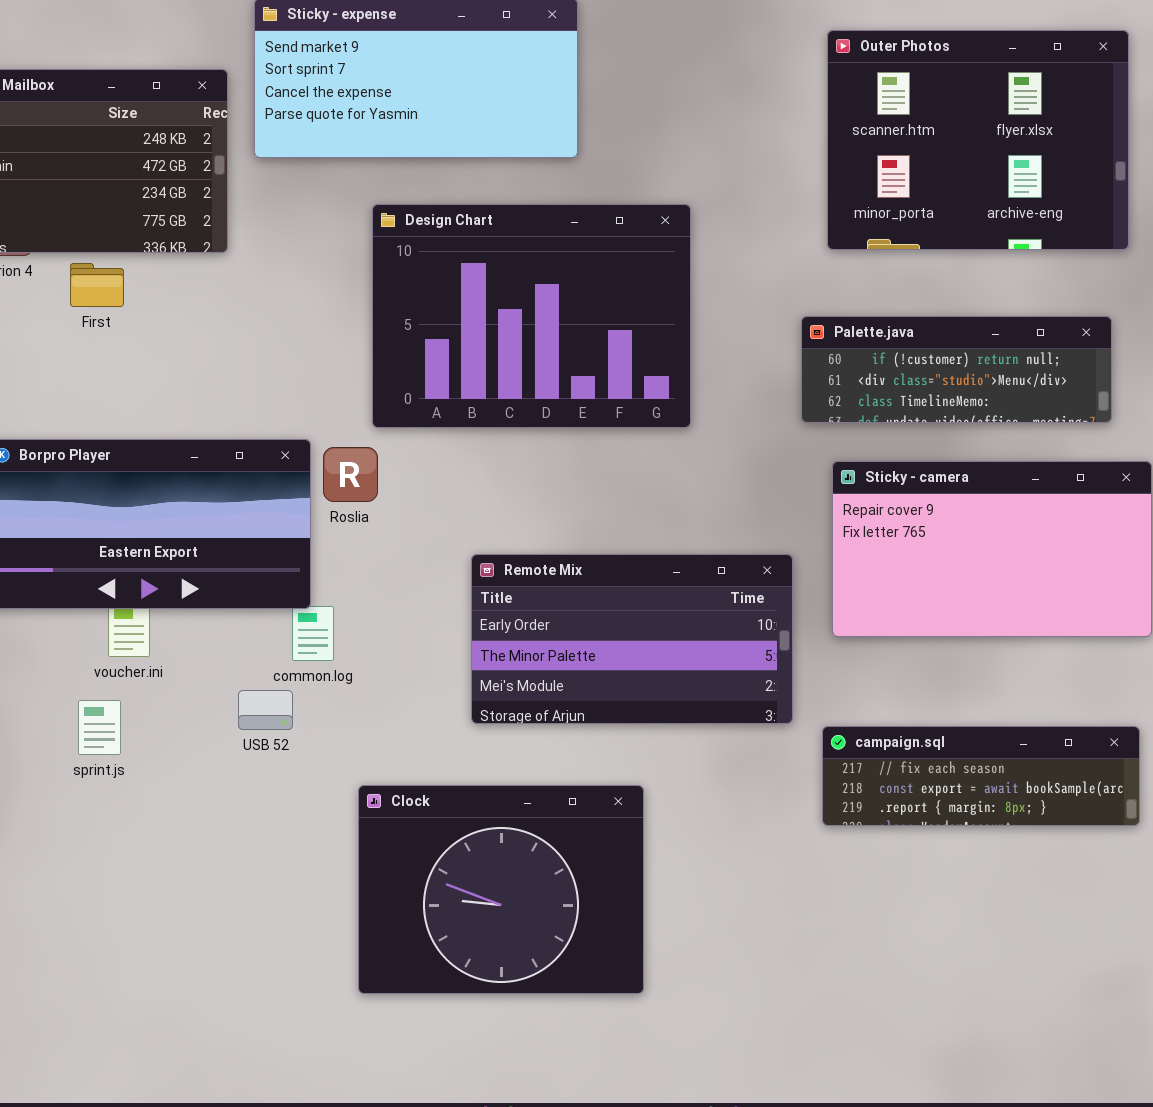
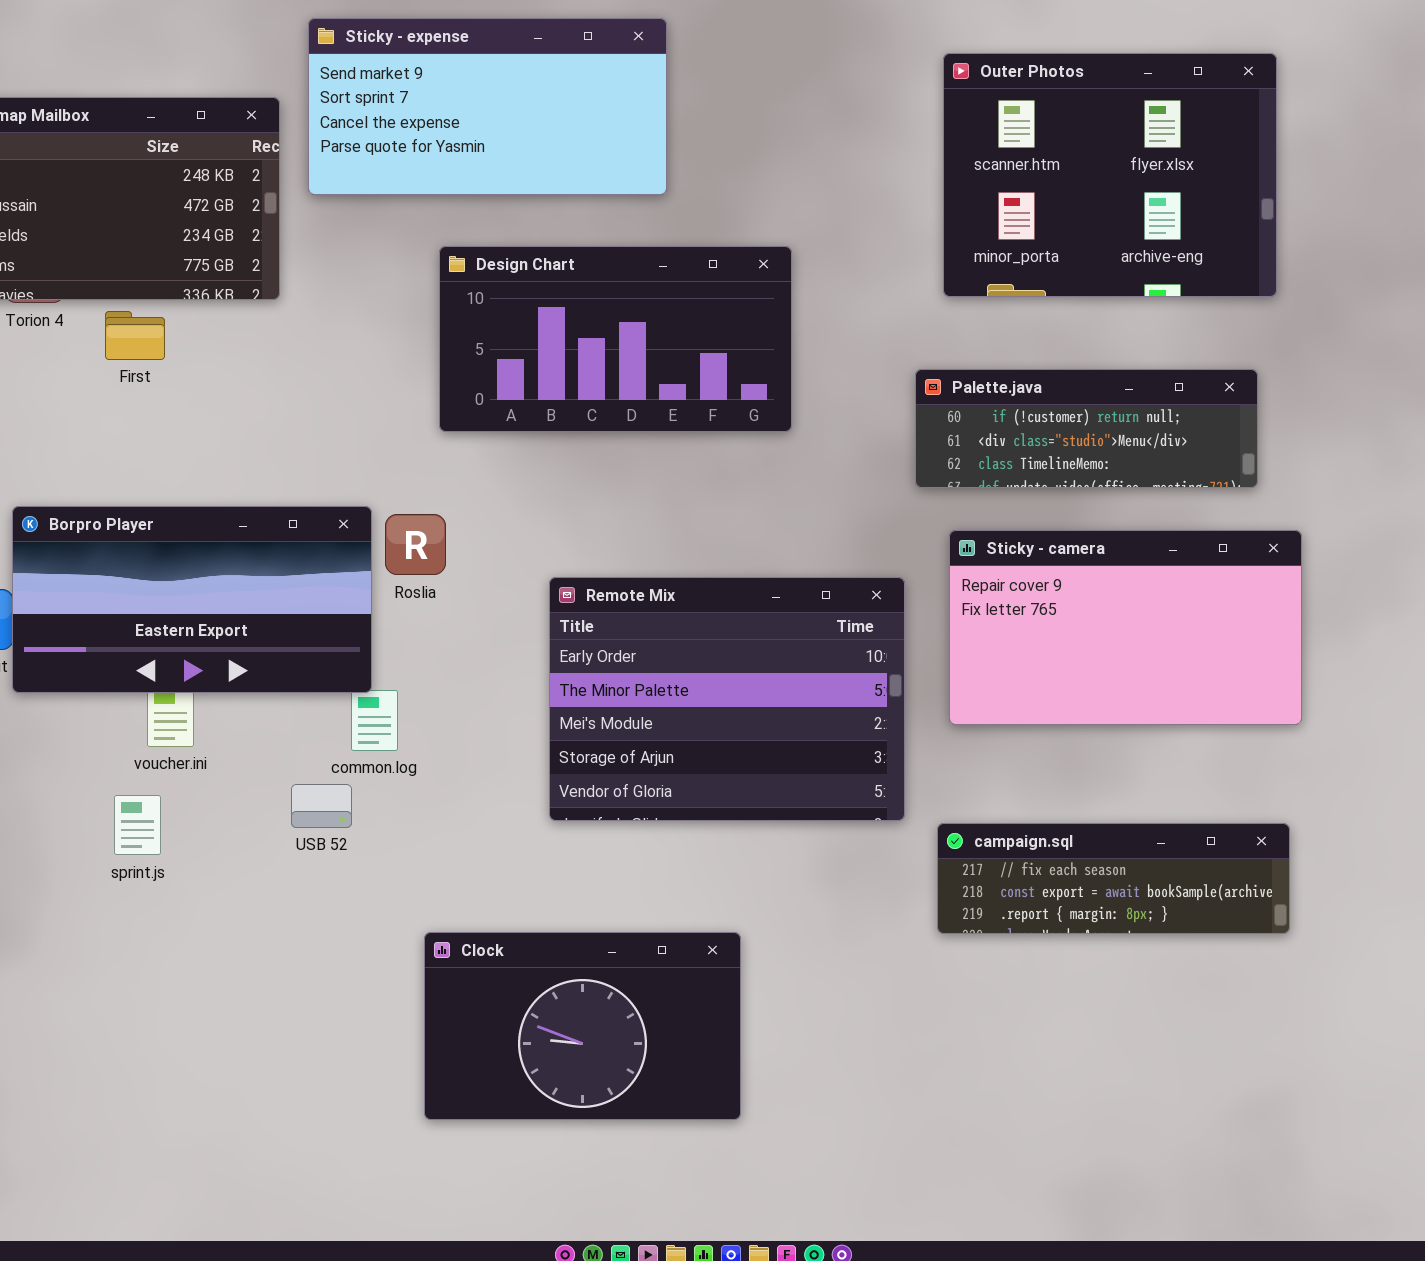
Design Chart: [372,204,691,428] -> [439,246,792,432], resized
Remote Mix: [471,554,793,724] -> [549,577,905,821], resized
Clock: [358,785,644,994] -> [424,932,741,1120], resized

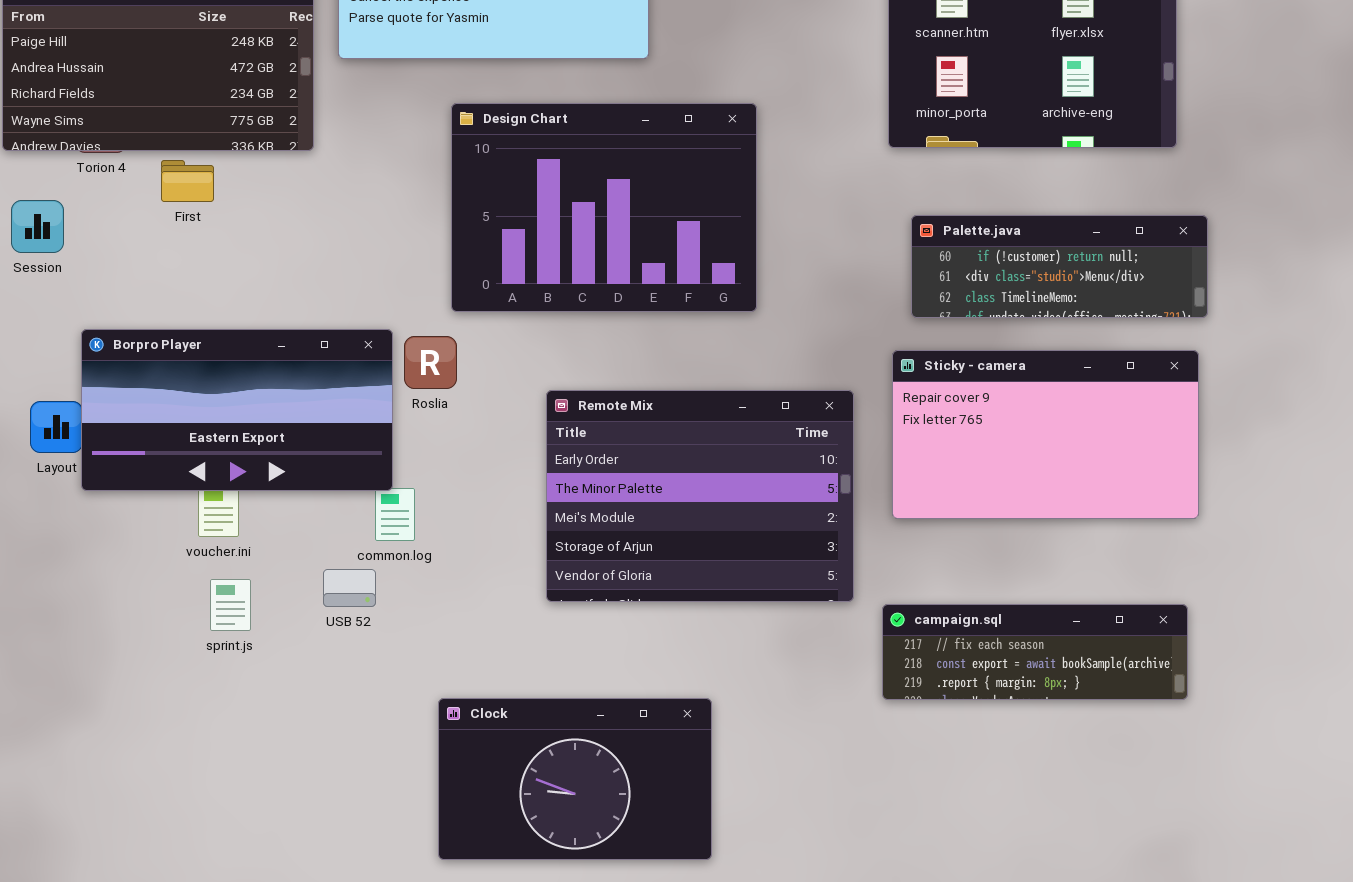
Design Chart: [439,246,792,432] -> [451,103,757,312], resized
Palette.java: [915,369,1258,488] -> [911,215,1208,318], moved
sprint.js: [114,795,161,855] -> [210,579,251,631], moved

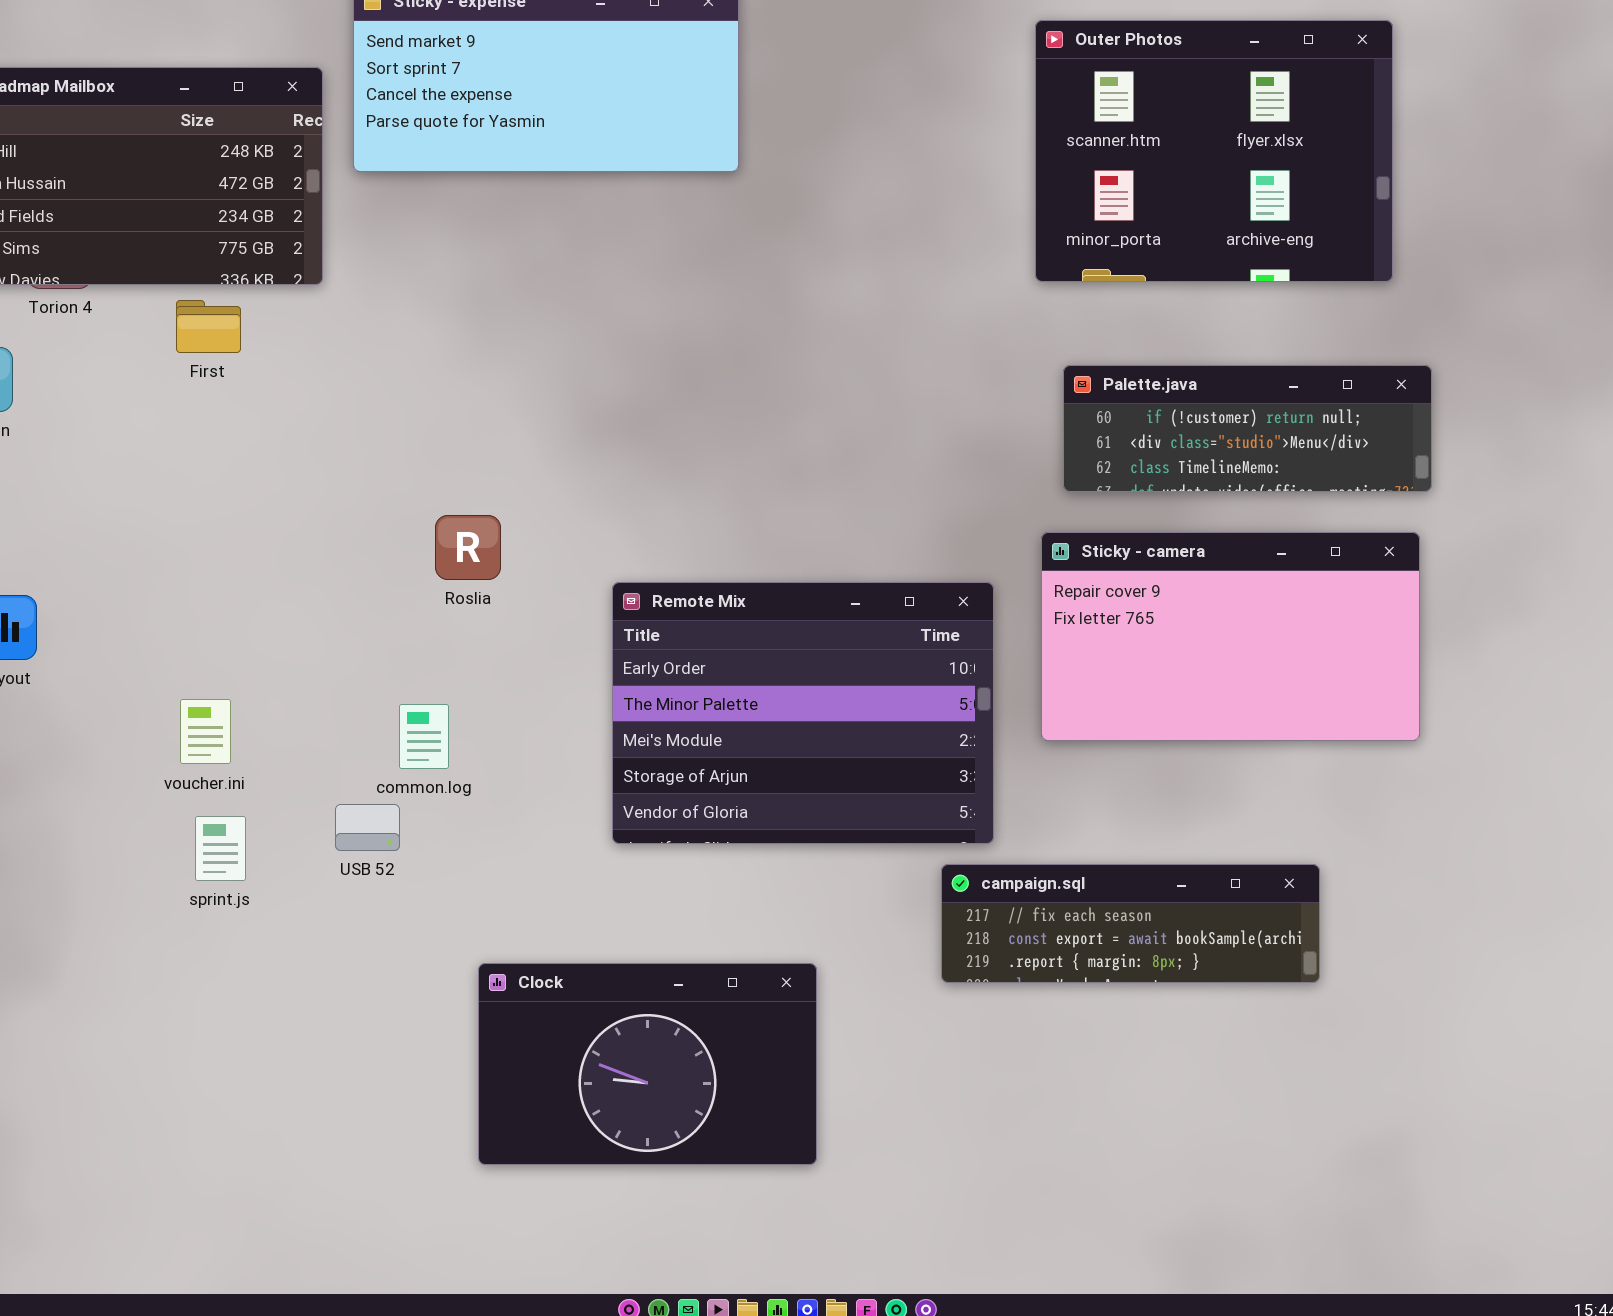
Design Chart: [451,103,757,312] -> none, closed
First: [161,160,214,202] -> [176,300,241,353], moved
Borpro Player: [81,329,393,491] -> none, closed
campaign.sql: [882,604,1188,700] -> [941,864,1320,983], moved

